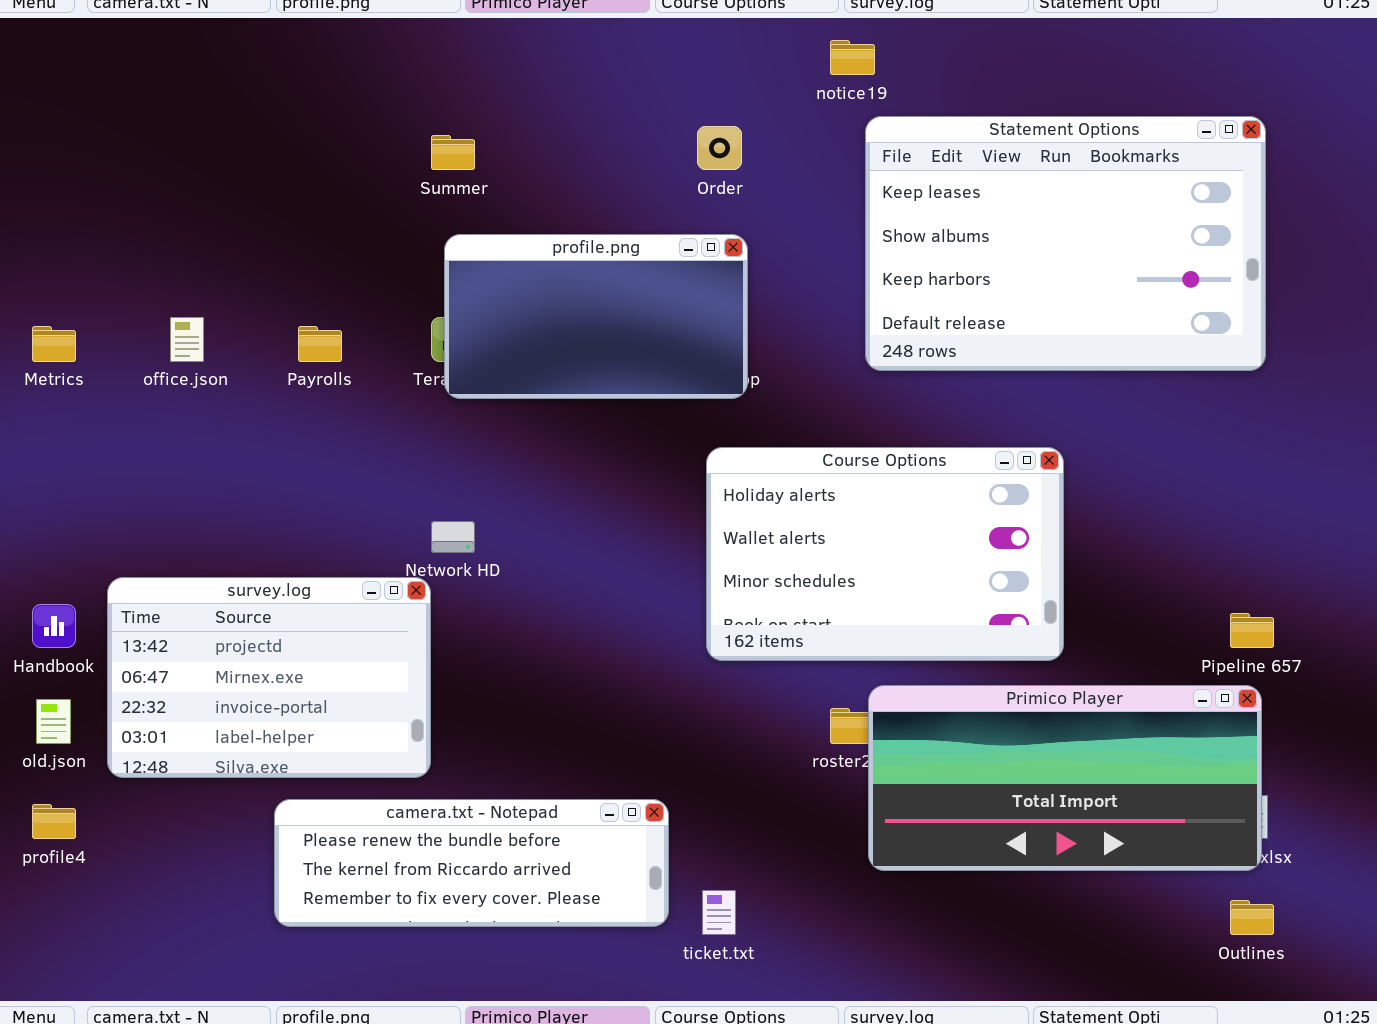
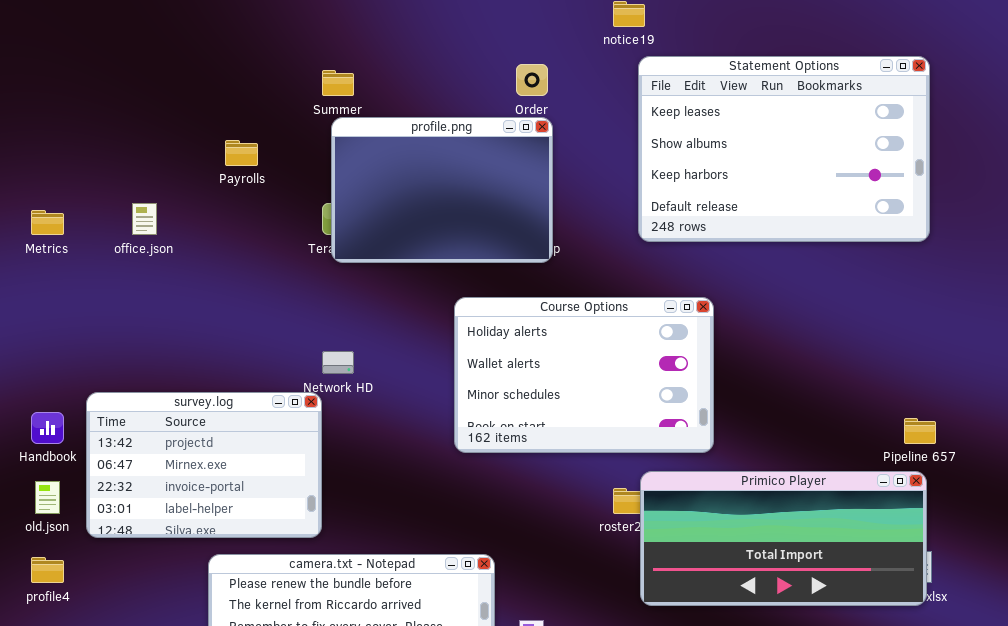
profile.png: [444,234,748,399] -> [331,117,553,263], resized
Payrolls: [298,326,342,362] -> [225,140,258,166], moved
Course Options: [706,447,1064,661] -> [454,297,714,453], moved

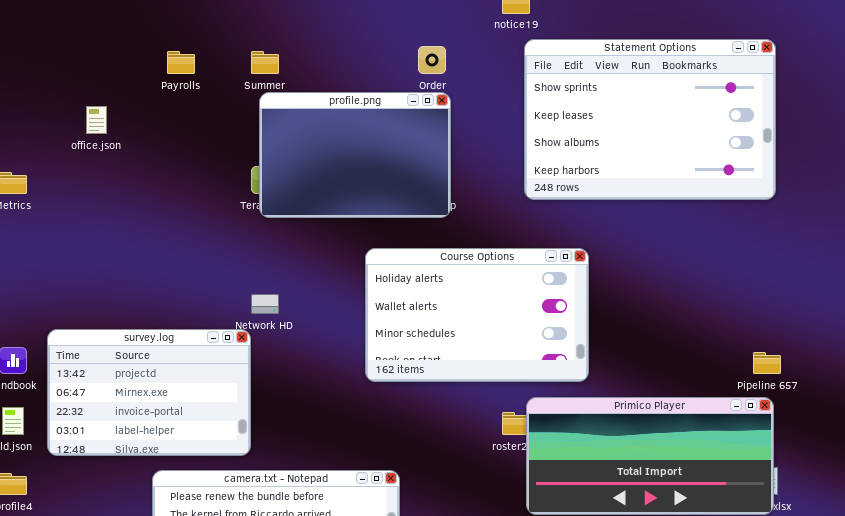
Statement Options: [638,56,930,242] -> [524,39,776,200], scrolled up 1 row
Payrolls: [225,140,258,166] -> [167,51,195,74], moved
office.json: [132,203,157,235] -> [86,106,107,134], moved

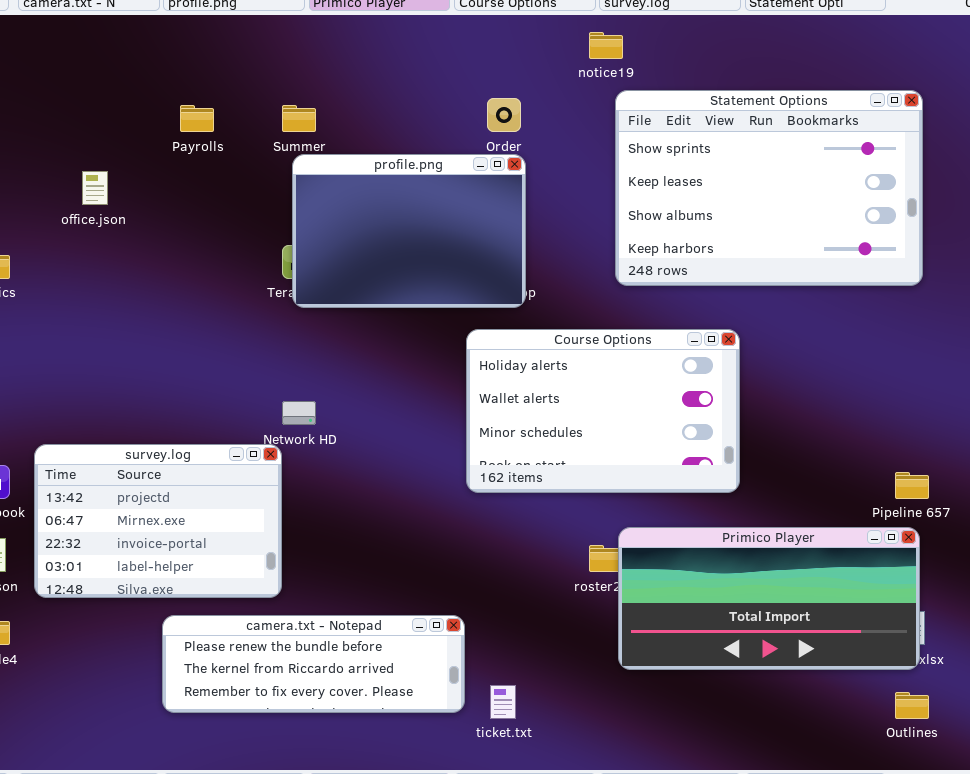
Course Options: [365,248,589,382] -> [466,329,740,493], moved

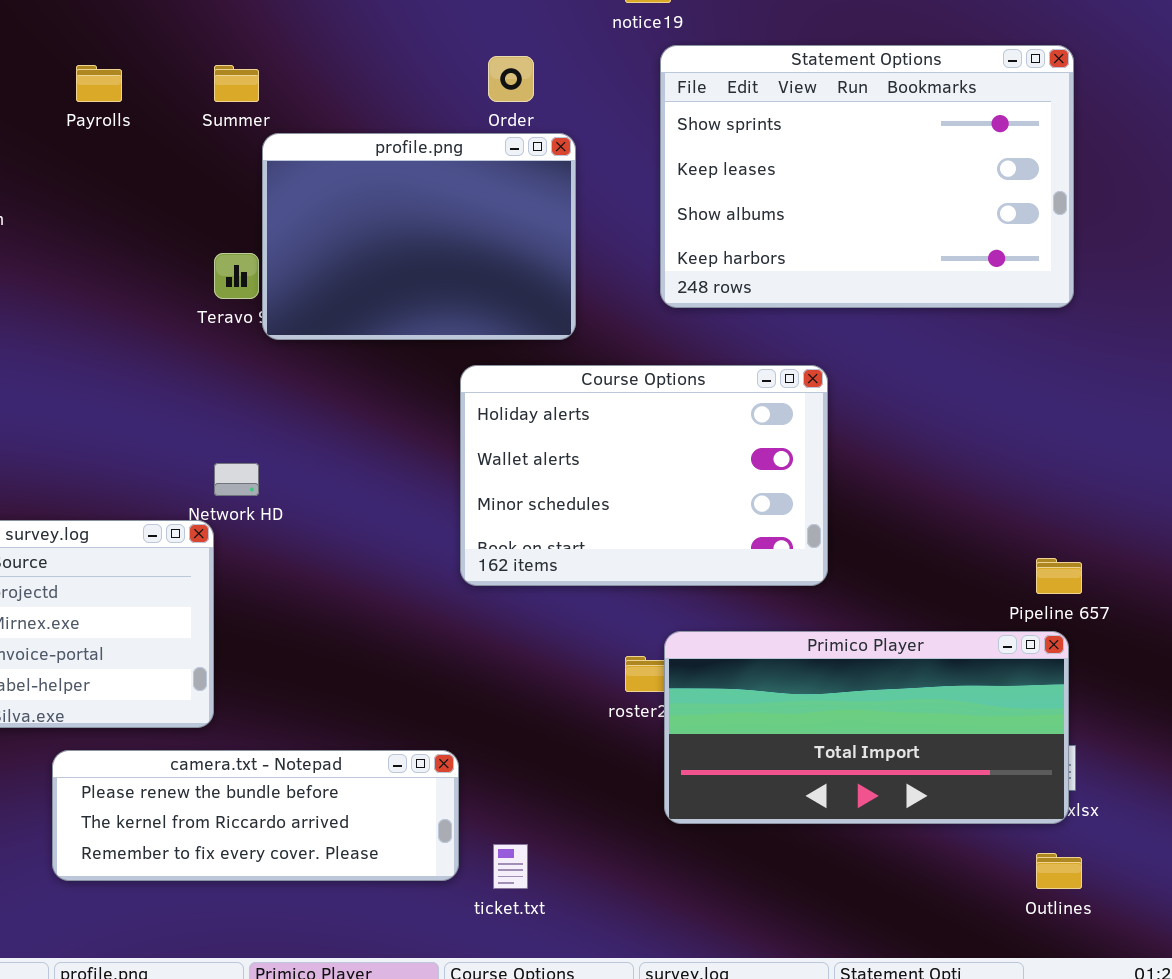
profile.png: [292,154,526,308] -> [262,133,576,340], moved

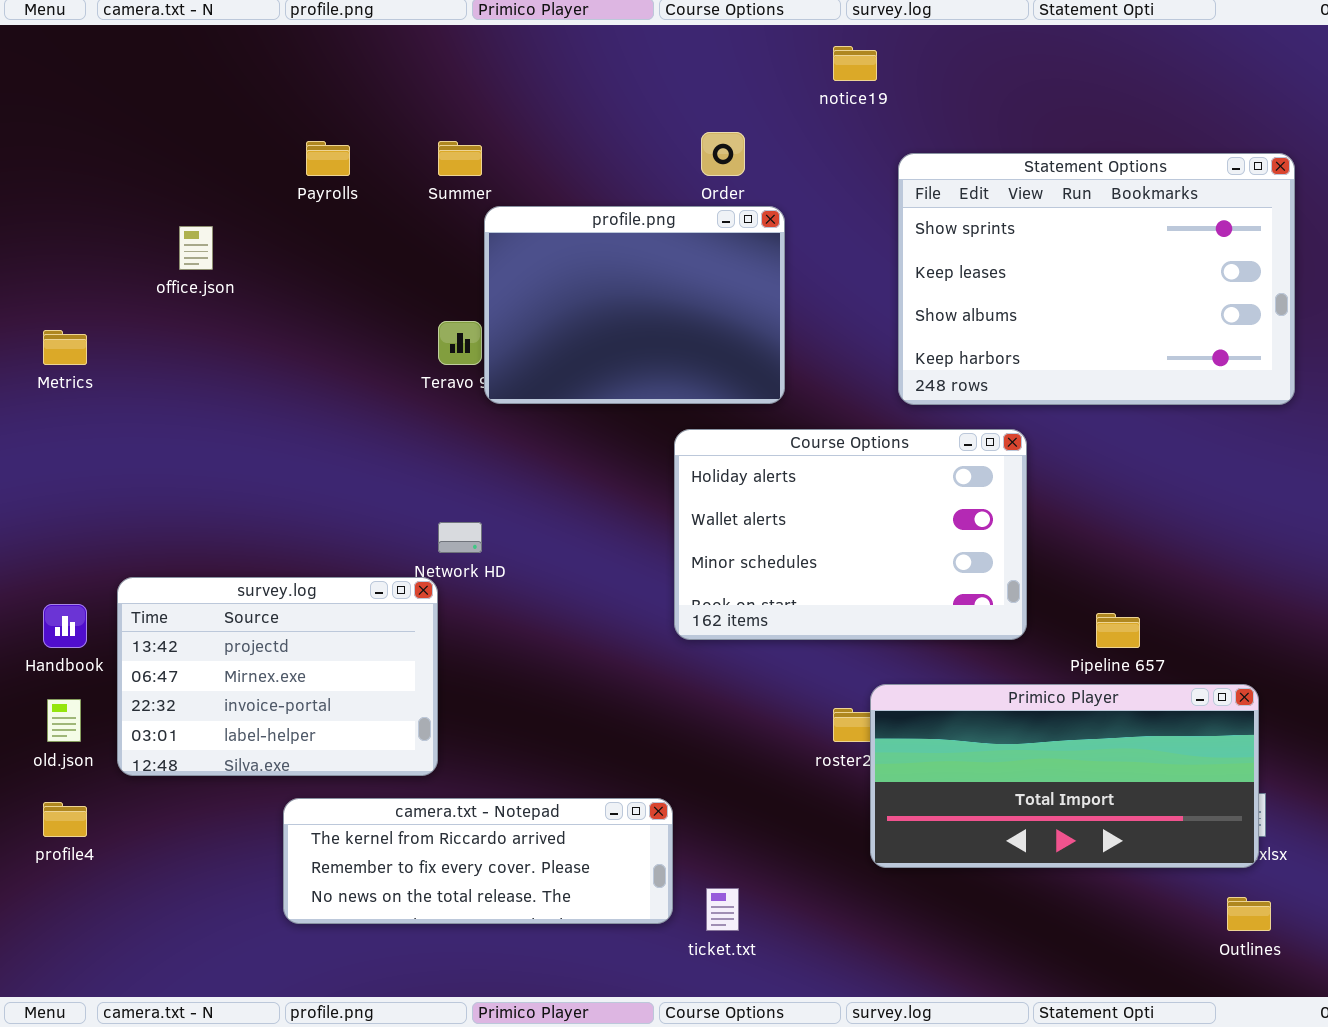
Statement Options: [660,45,1074,308] -> [898,153,1295,405], moved
Pipeline 657: [1036,558,1082,594] -> [1096,613,1140,648], moved
camera.txt - Notepad: [52,750,459,881] -> [283,798,673,924], scrolled down 1 row

